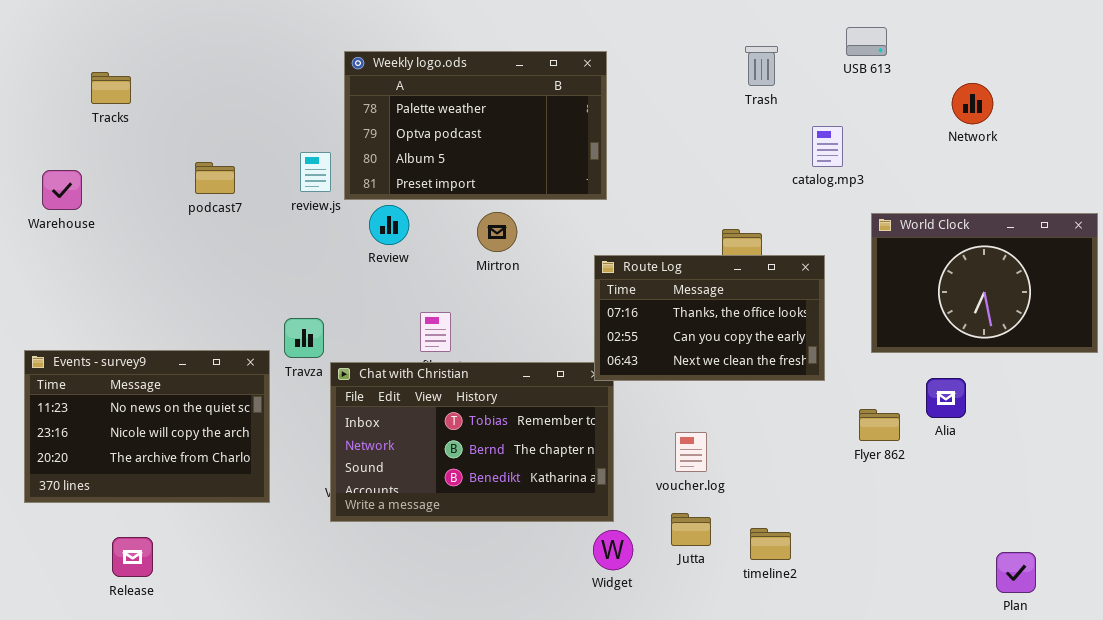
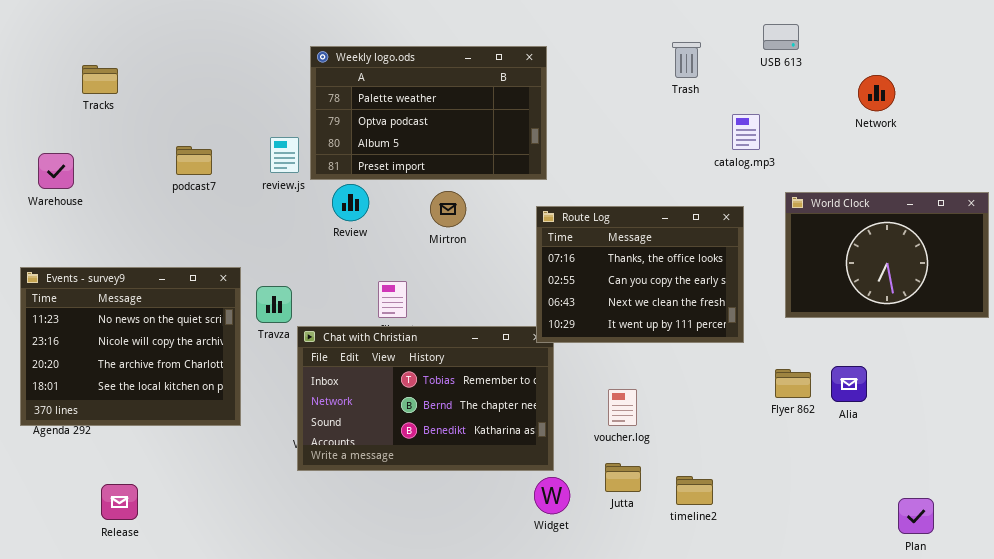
Route Log: [594,255,825,381] -> [536,206,744,343], resized
Events - survey9: [24,350,270,503] -> [20,267,241,426], moved, resized
Alia: [926,378,966,418] -> [831,366,867,402], moved

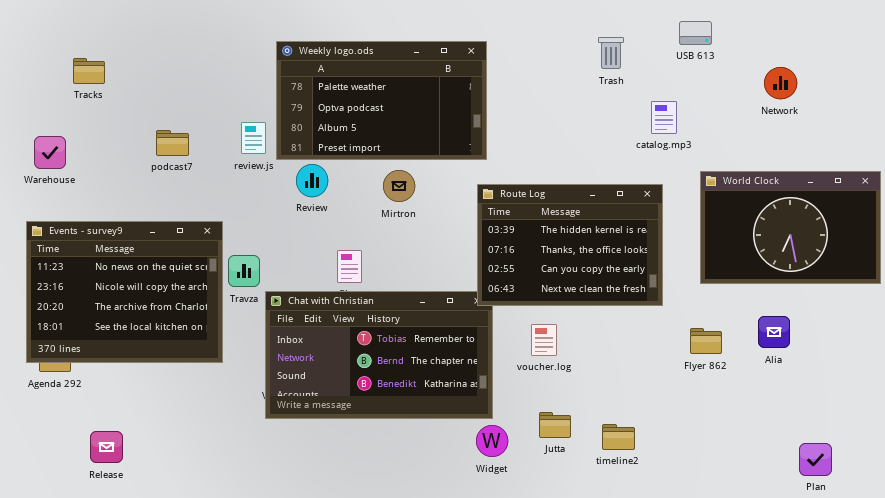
Route Log: [536,206,744,343] -> [477,184,663,306], scrolled up 1 row
Events - survey9: [20,267,241,426] -> [26,221,223,363], moved
Alia: [831,366,867,402] -> [758,316,790,348], moved
voucher.log: [608,389,637,426] -> [531,324,557,356], moved

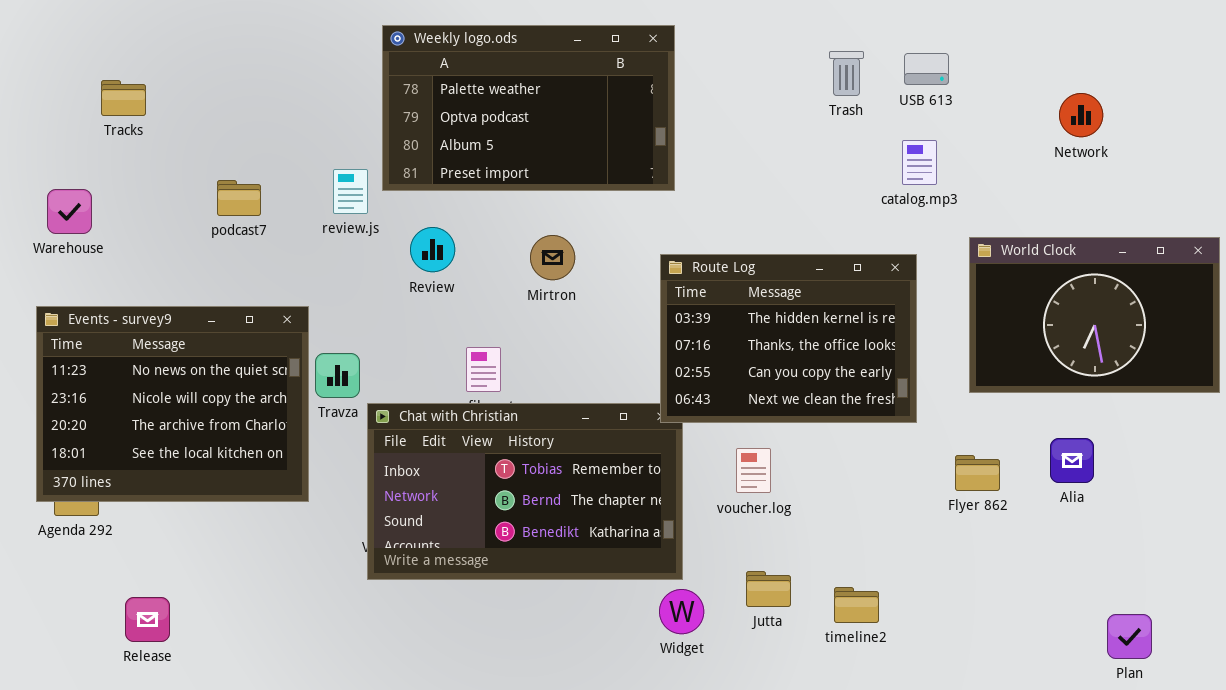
USB 613: [679,21,712,45] -> [904,53,949,85], moved
Weekly logo.ods: [276,41,487,160] -> [382,25,675,191], moved

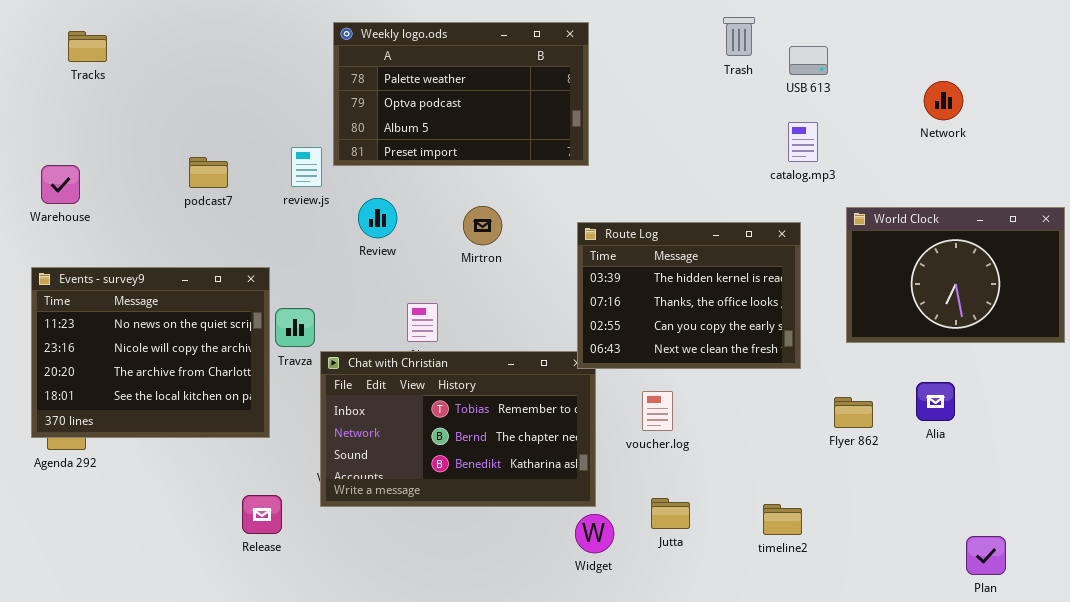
Trash: [829,51,864,96] -> [723,17,755,56], moved
Tracks: [101,80,146,116] -> [68,31,107,62], moved
timeline2: [834,587,879,623] -> [763,504,802,535], moved
Release: [125,597,170,642] -> [242,495,282,534], moved

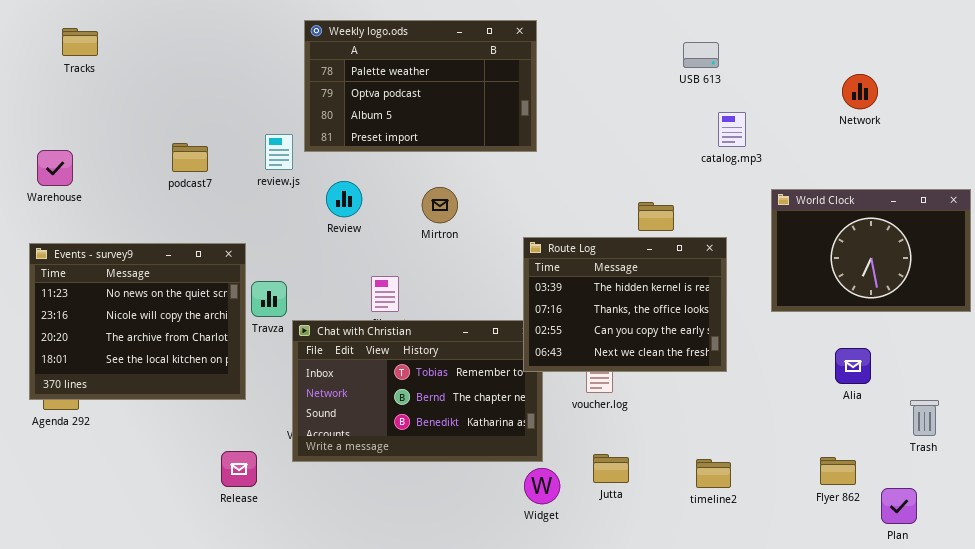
Trash: [723,17,755,56] -> [910,400,939,436], moved
USB 613: [789,46,828,75] -> [683,42,719,68], moved
Route Log: [577,222,801,369] -> [523,237,727,372], moved
Flyer 862: [834,397,873,428] -> [820,457,856,485], moved

